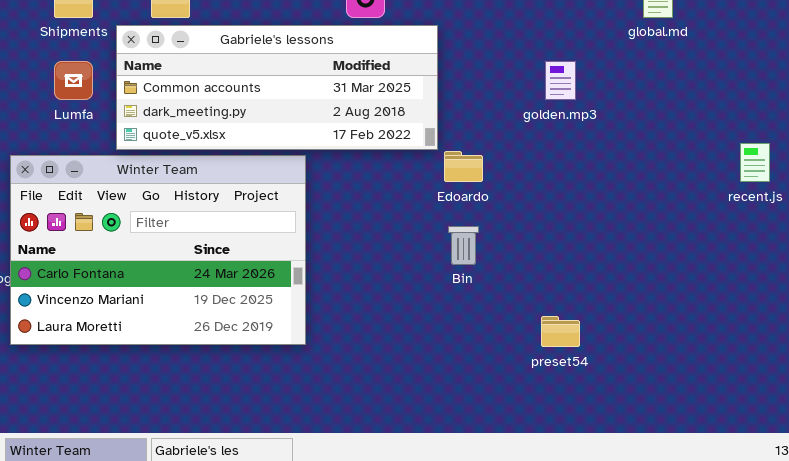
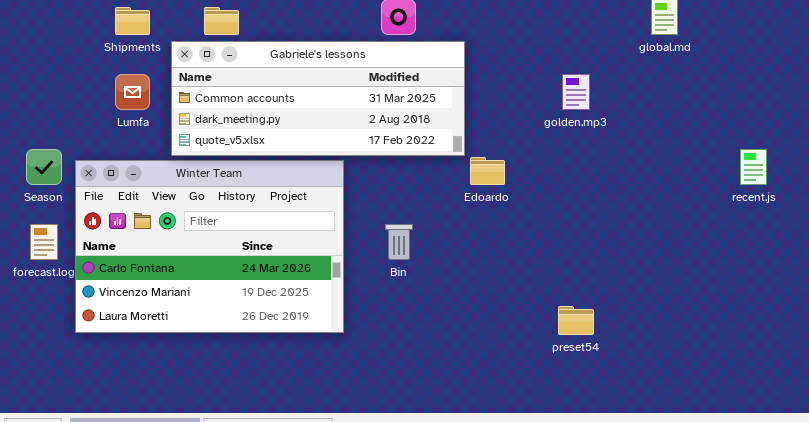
Bin: [448,226,479,265] -> [385,224,413,260], moved

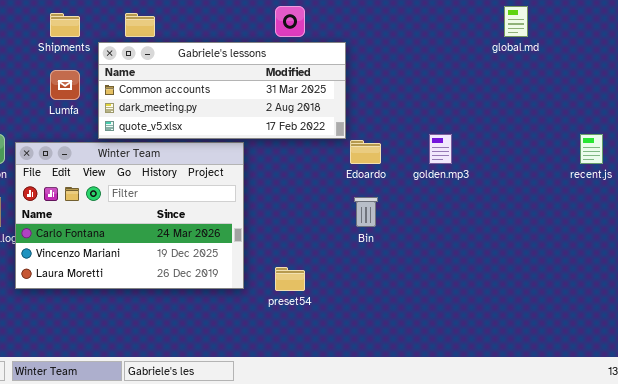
golden.mp3: [562,74,590,110] -> [429,134,452,164], moved
Bin: [385,224,413,260] -> [354,197,378,227], moved
preset54: [558,306,594,335] -> [275,267,305,291], moved

